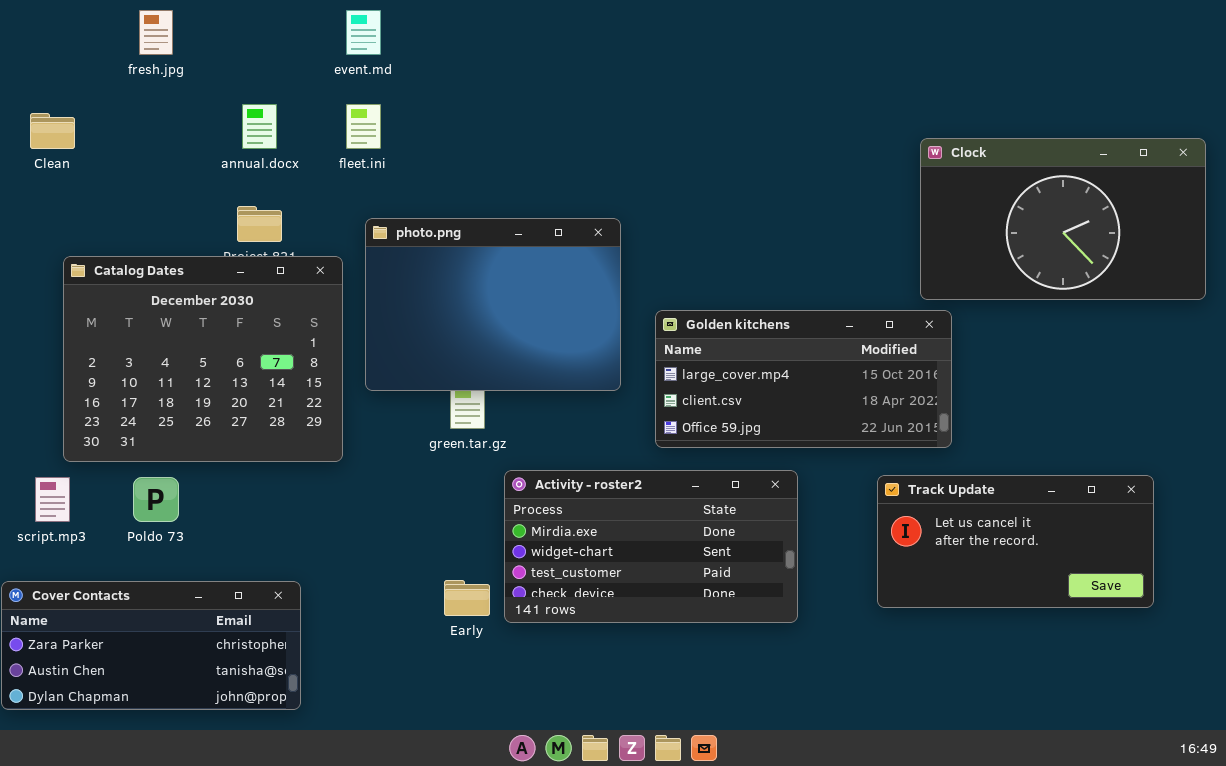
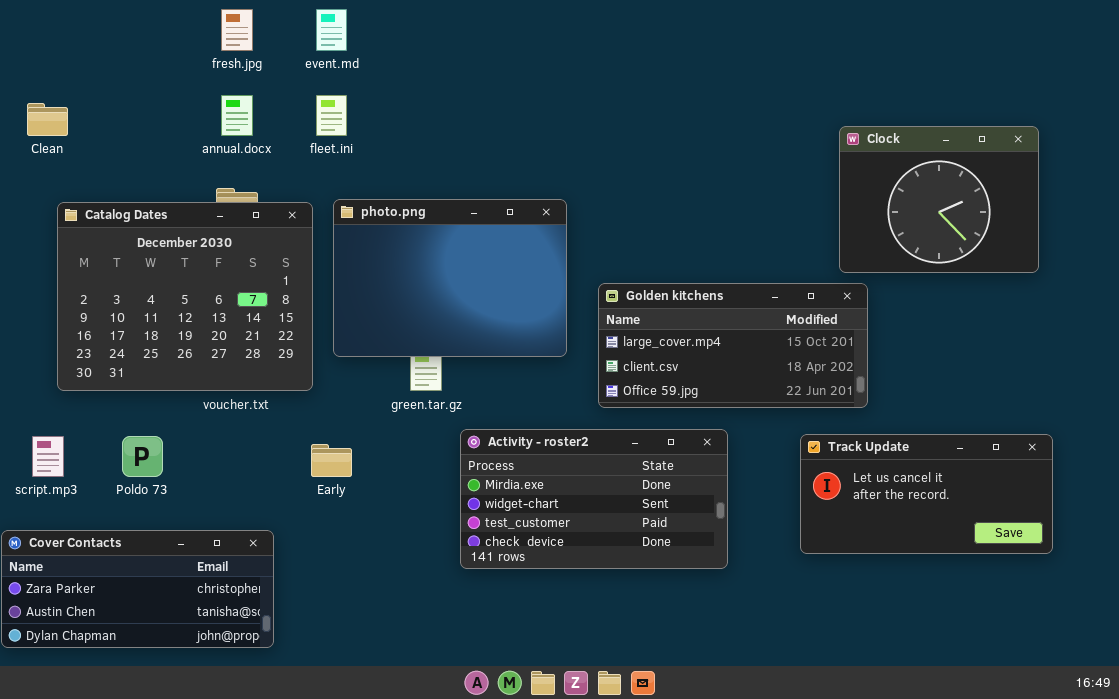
fresh.jpg: [139,10,173,55] -> [221,9,253,51], moved
Clock: [920,138,1206,300] -> [839,126,1039,273], resized
Catalog Dates: [63,256,343,462] -> [57,202,313,391], moved
Early: [444,580,490,616] -> [311,444,352,477], moved

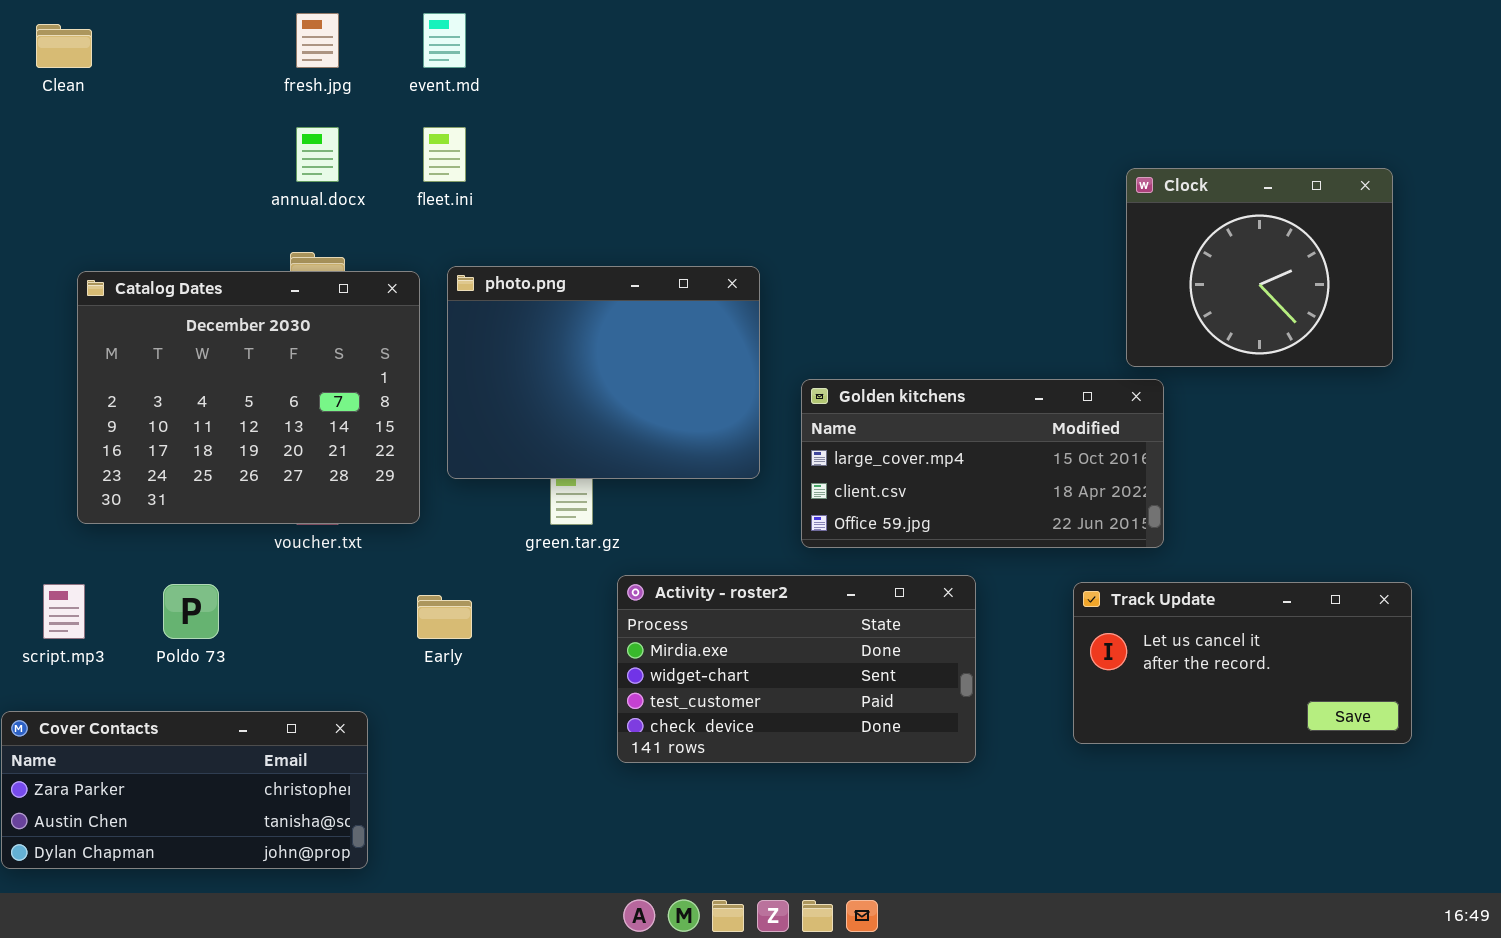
Clean: [27,103,68,136] -> [36,24,92,68], moved

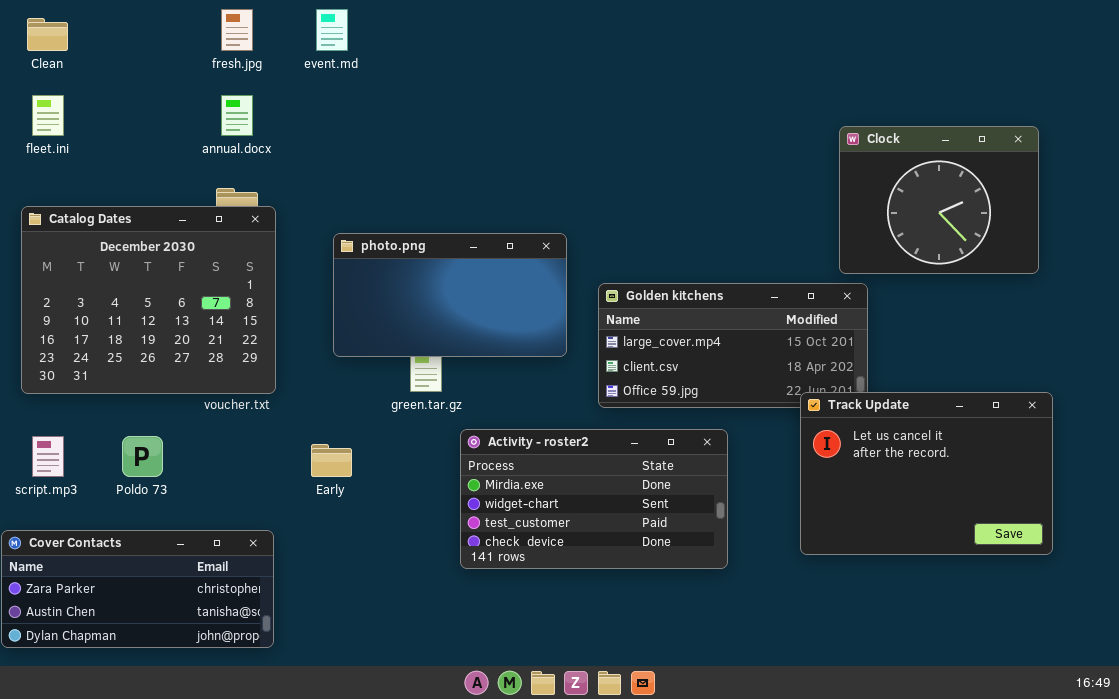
fleet.ini: [423,127,466,182] -> [32,95,64,136], moved
photo.png: [447,266,760,479] -> [333,233,567,357], resized
Catalog Dates: [77,271,420,524] -> [21,206,276,394], moved
Track Update: [1073,582,1412,744] -> [800,392,1053,555], resized

